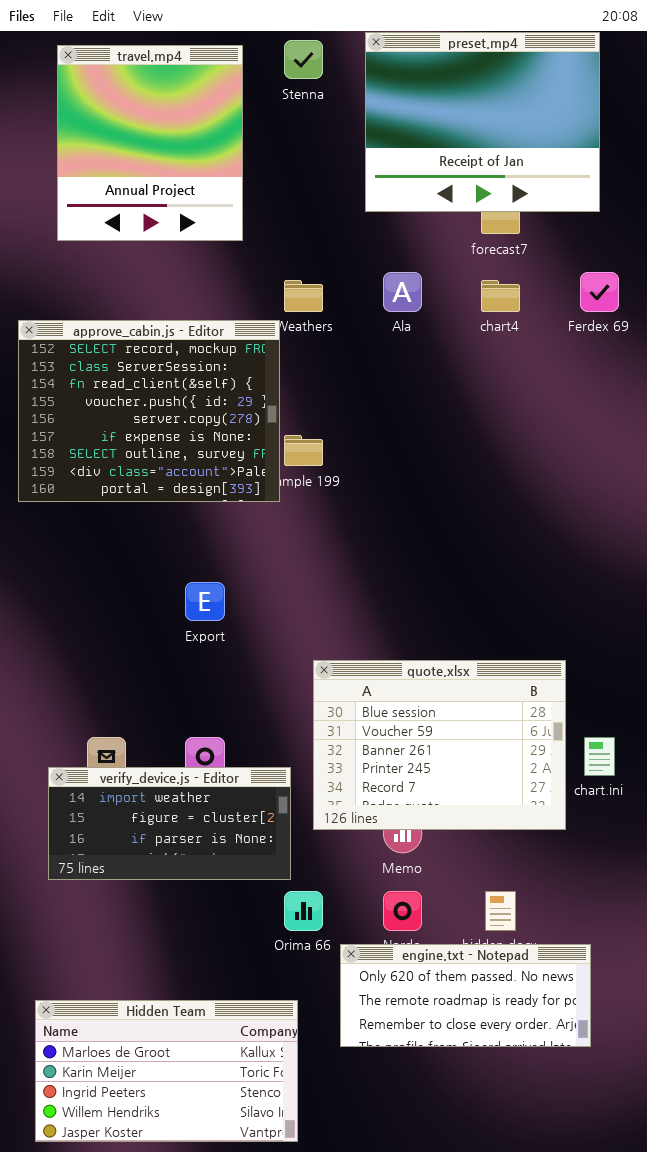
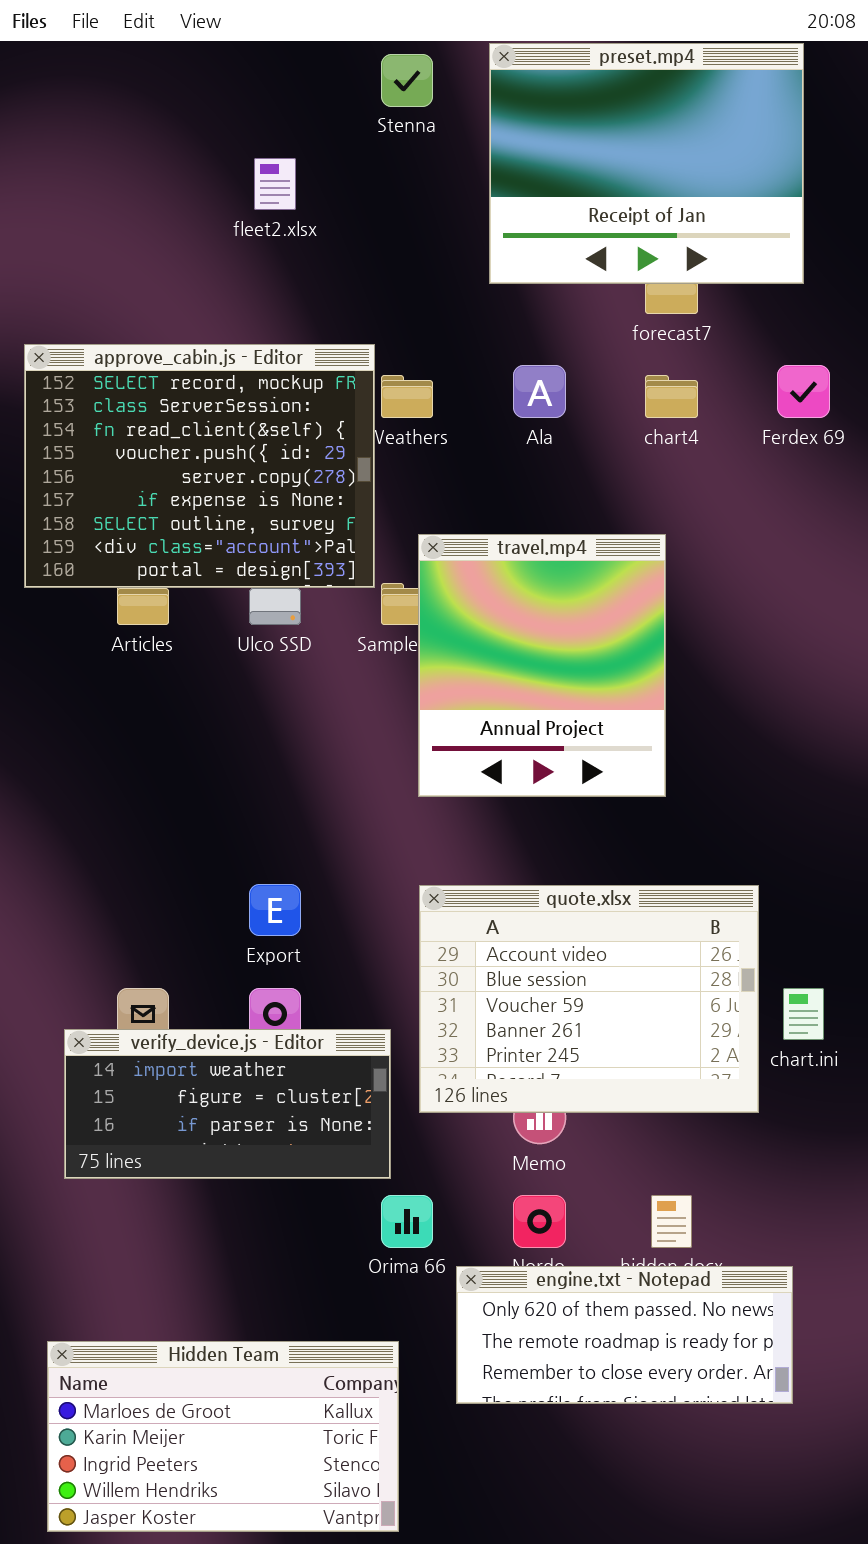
travel.mp4: [57,45,243,241] -> [418,534,666,797], moved
approve_cabin.js - Editor: [18,320,280,502] -> [24,344,375,588], moved
Export: [185,582,225,621] -> [249,884,301,936], moved
quote.xlsx: [313,660,566,830] -> [419,885,759,1113], scrolled up 1 row

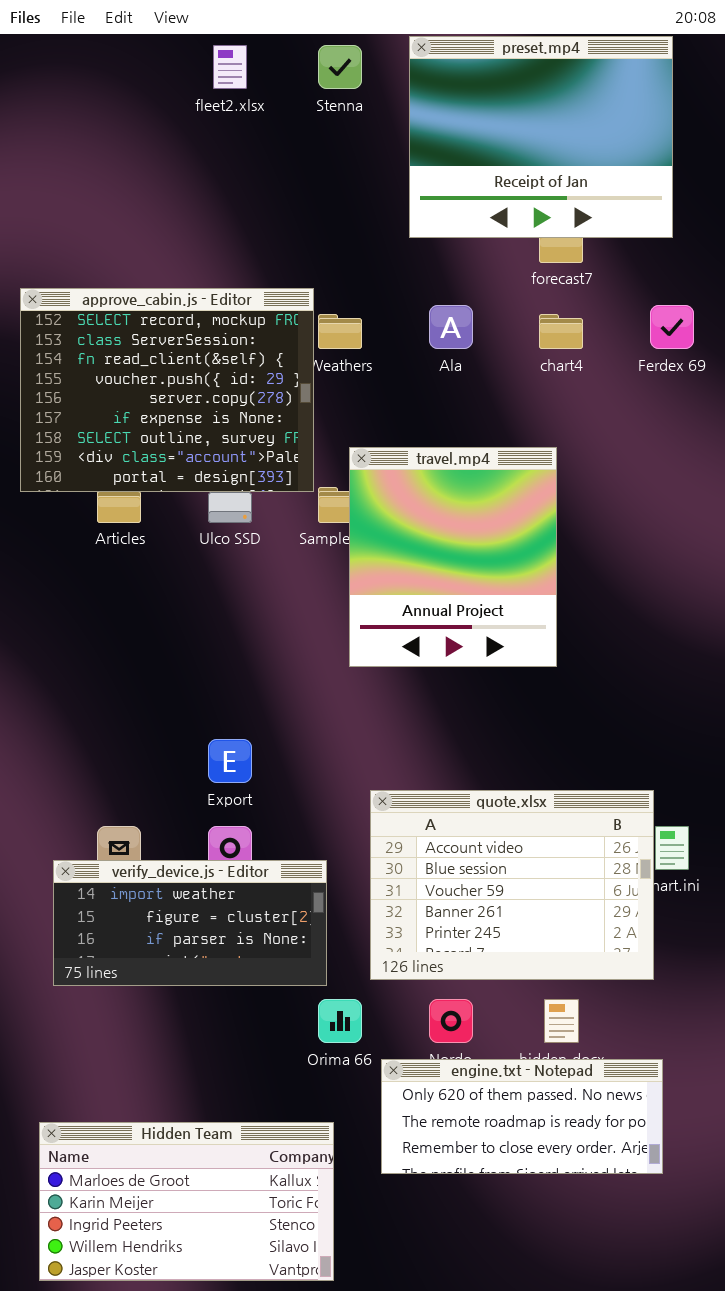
fleet2.xlsx: [254,158,296,210] -> [213,45,247,89], moved
quote.xlsx: [419,885,759,1113] -> [370,790,654,980], moved

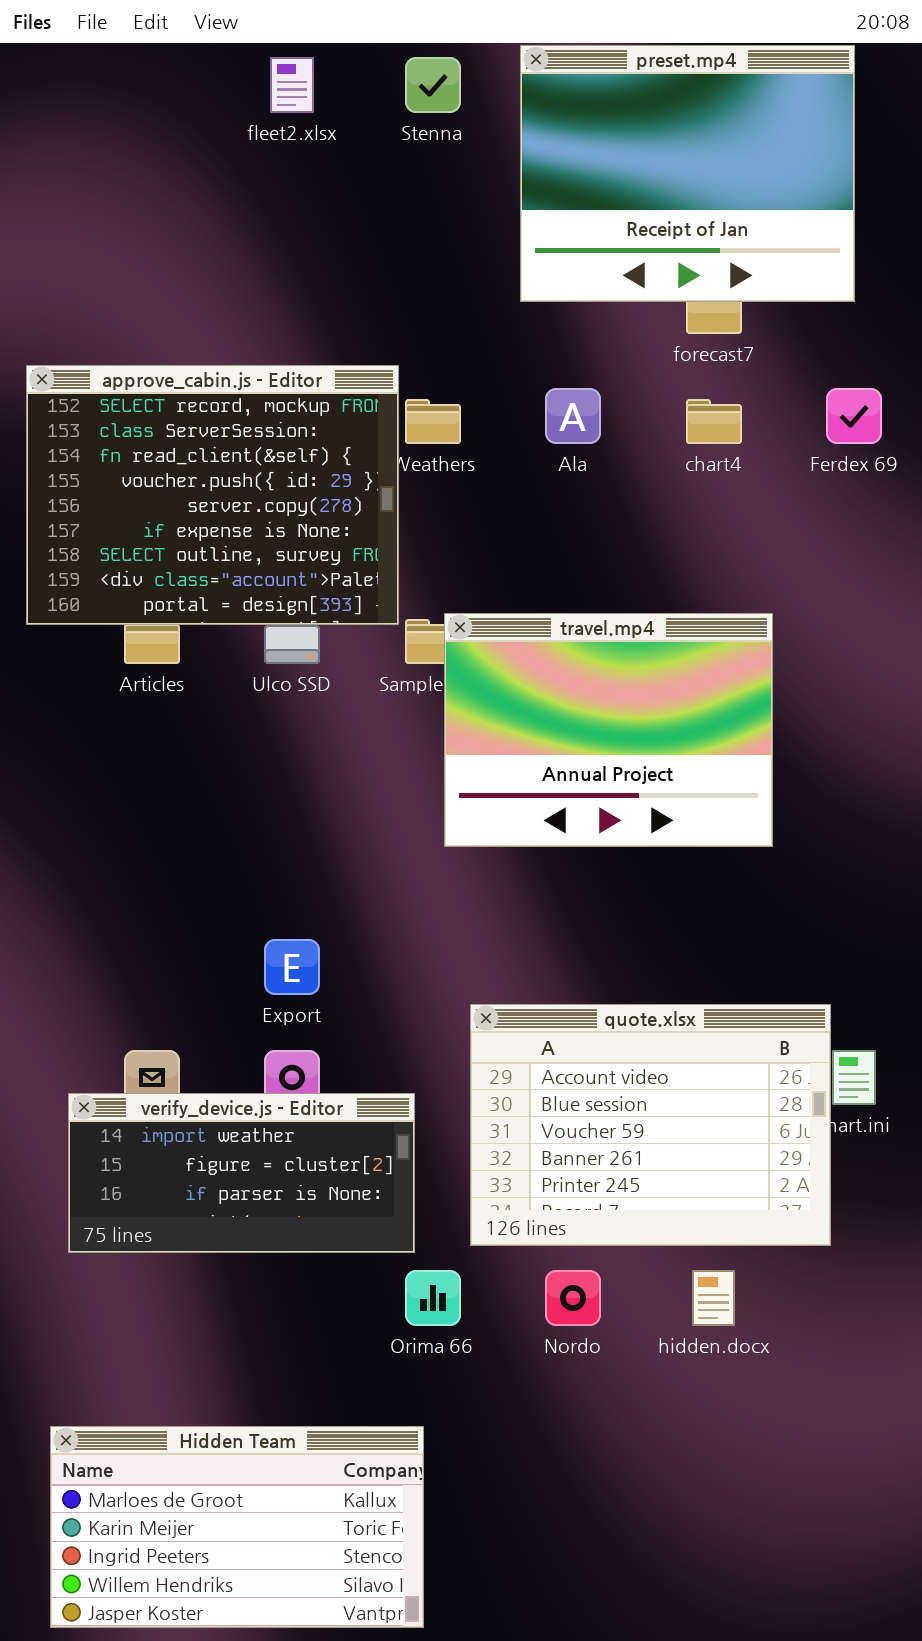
travel.mp4: [349,447,557,667] -> [444,613,773,847], resized
engine.txt - Notepad: [381,1059,663,1174] -> none, closed

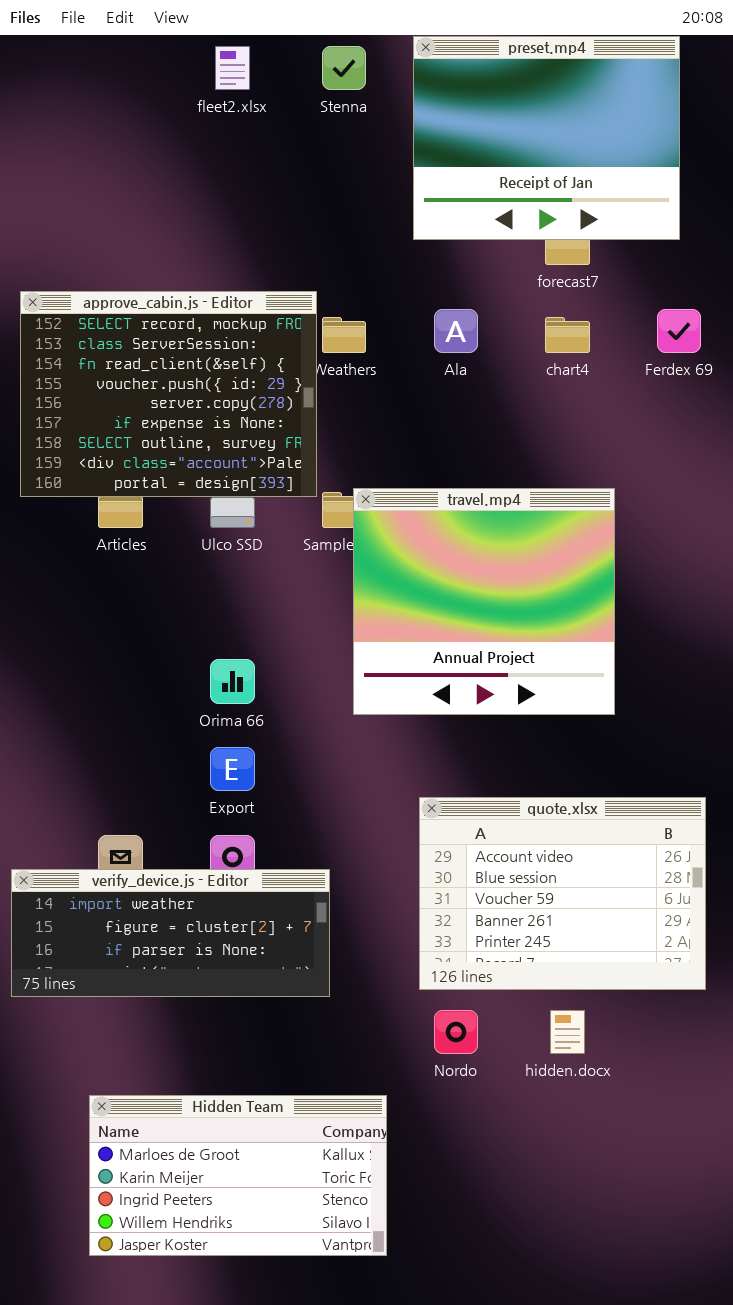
travel.mp4: [444,613,773,847] -> [353,488,615,715], resized
quote.xlsx: [470,1004,831,1246] -> [419,797,706,990], moved
verify_device.js - Editor: [68,1093,415,1253] -> [11,869,330,997], resized
Orima 66: [405,1270,461,1326] -> [210,659,255,704], moved
Hidden Team: [50,1426,424,1628] -> [89,1095,387,1256], moved

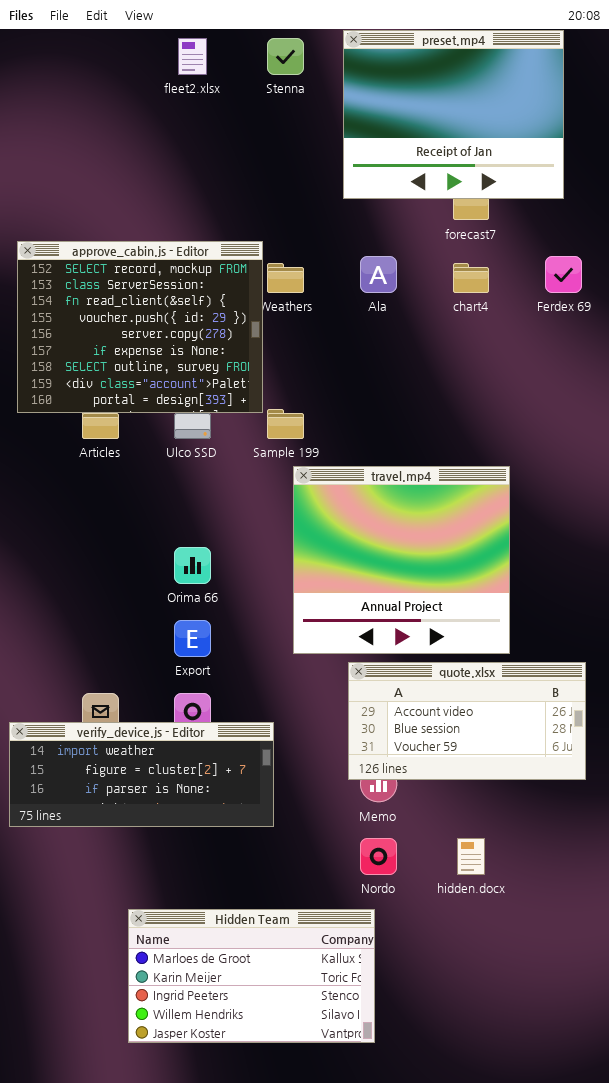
travel.mp4: [353,488,615,715] -> [293,466,510,654], moved
quote.xlsx: [419,797,706,990] -> [348,662,586,780], resized
Hidden Team: [89,1095,387,1256] -> [128,909,375,1043], moved

